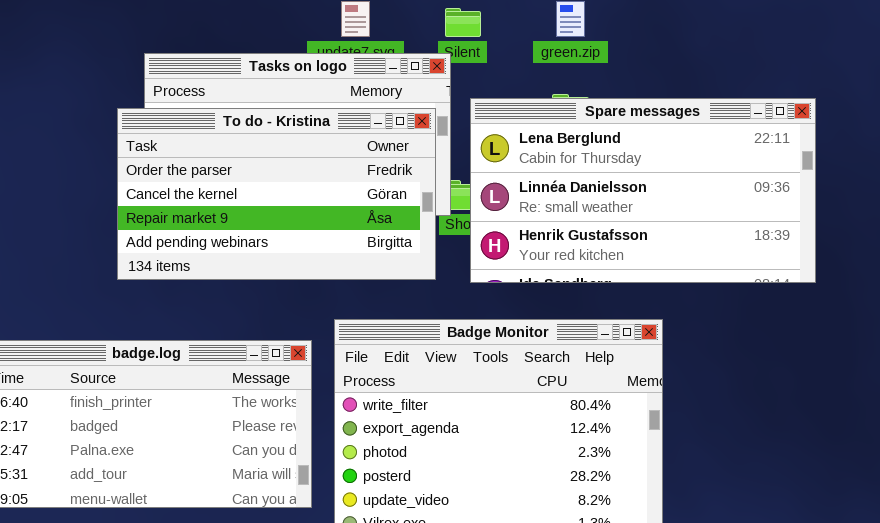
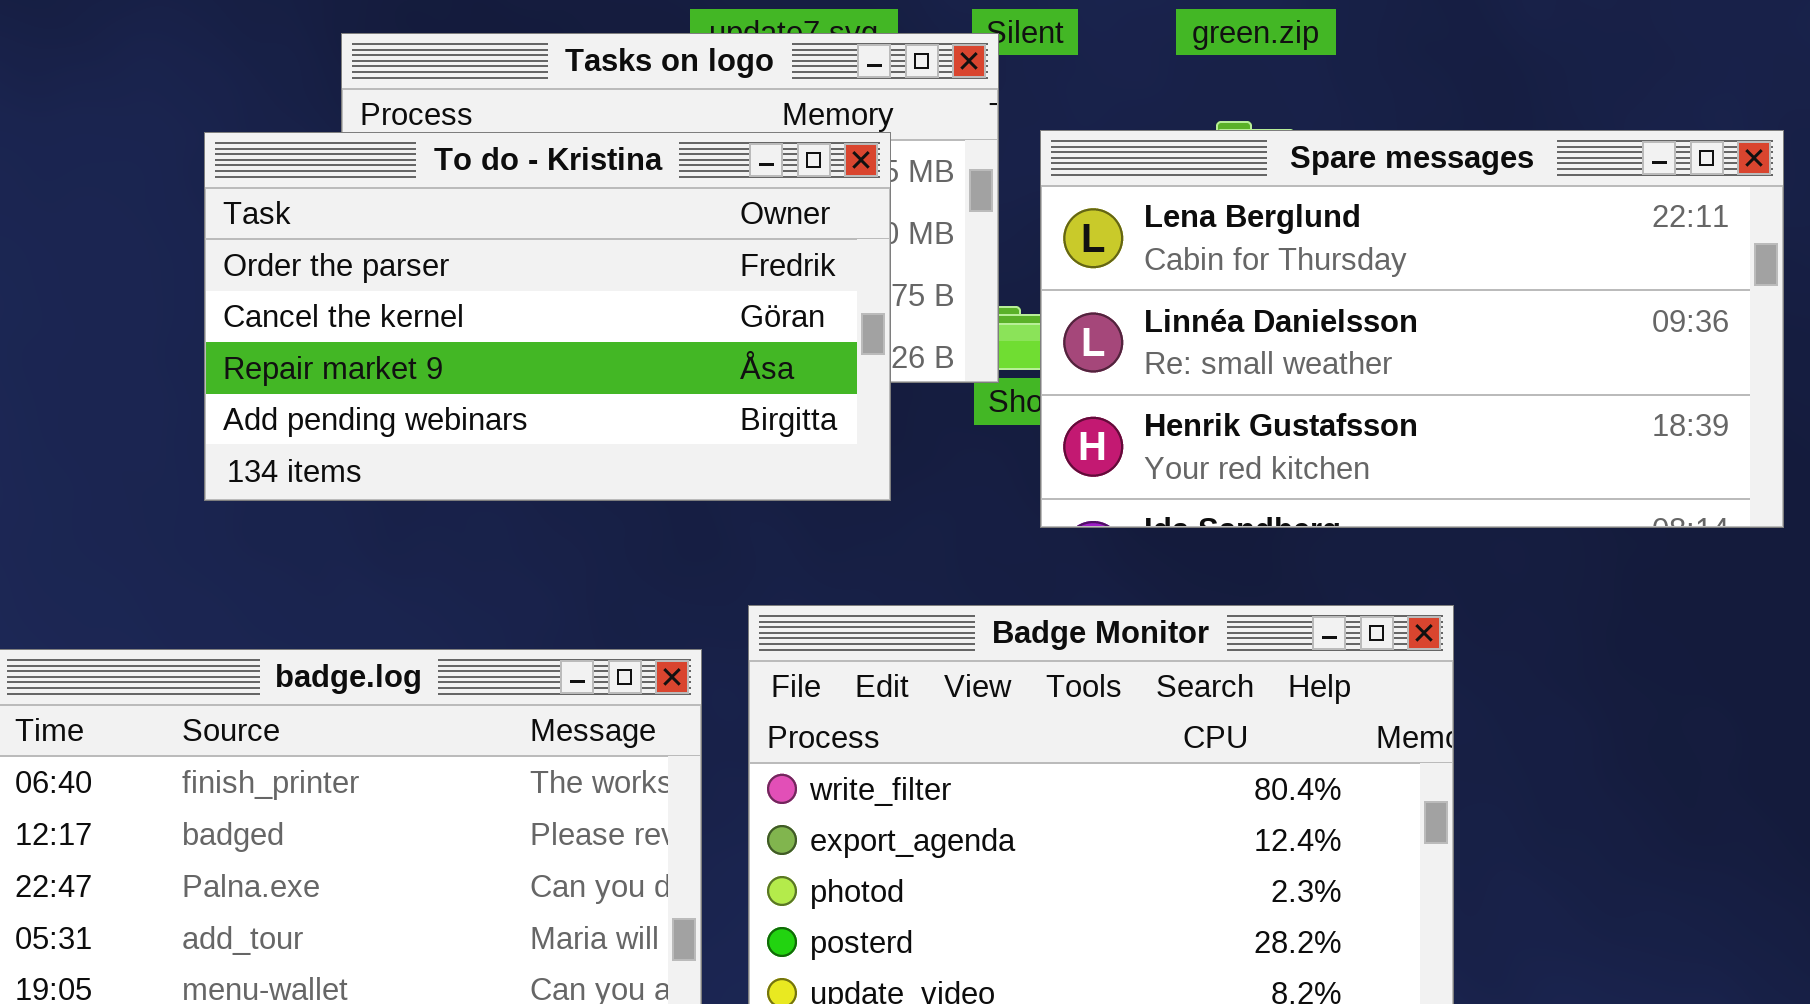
To do - Kristina: [117,108,436,280] -> [204,132,891,501], moved

